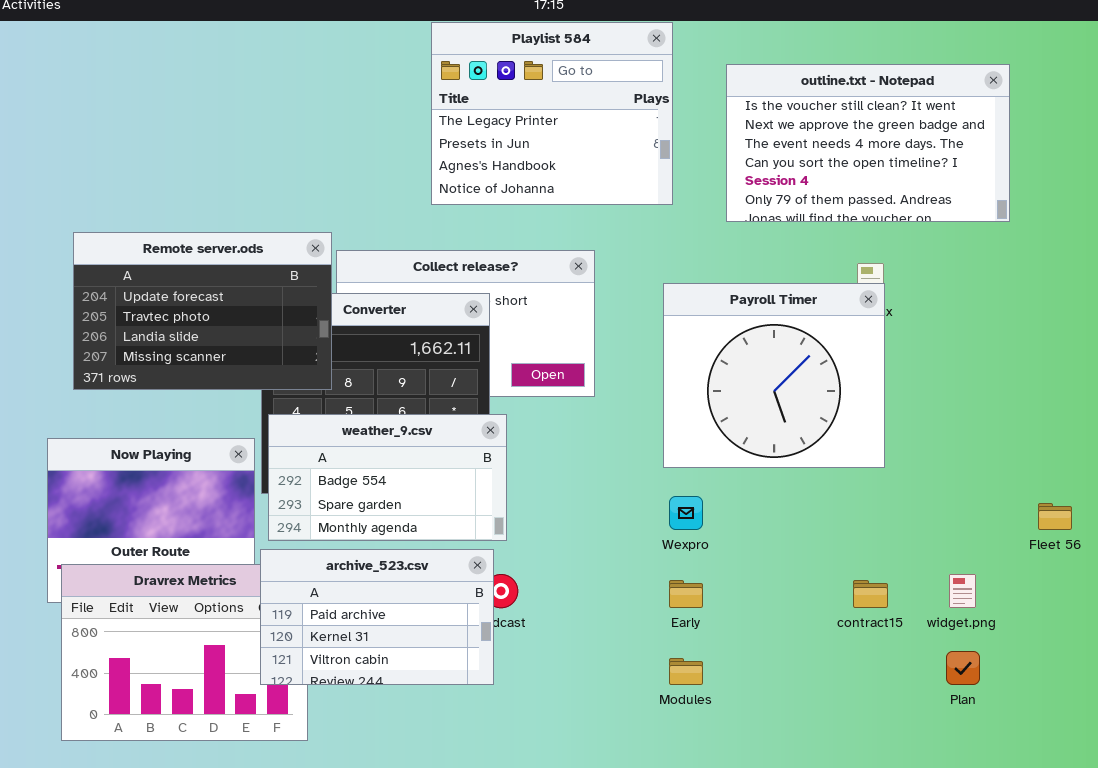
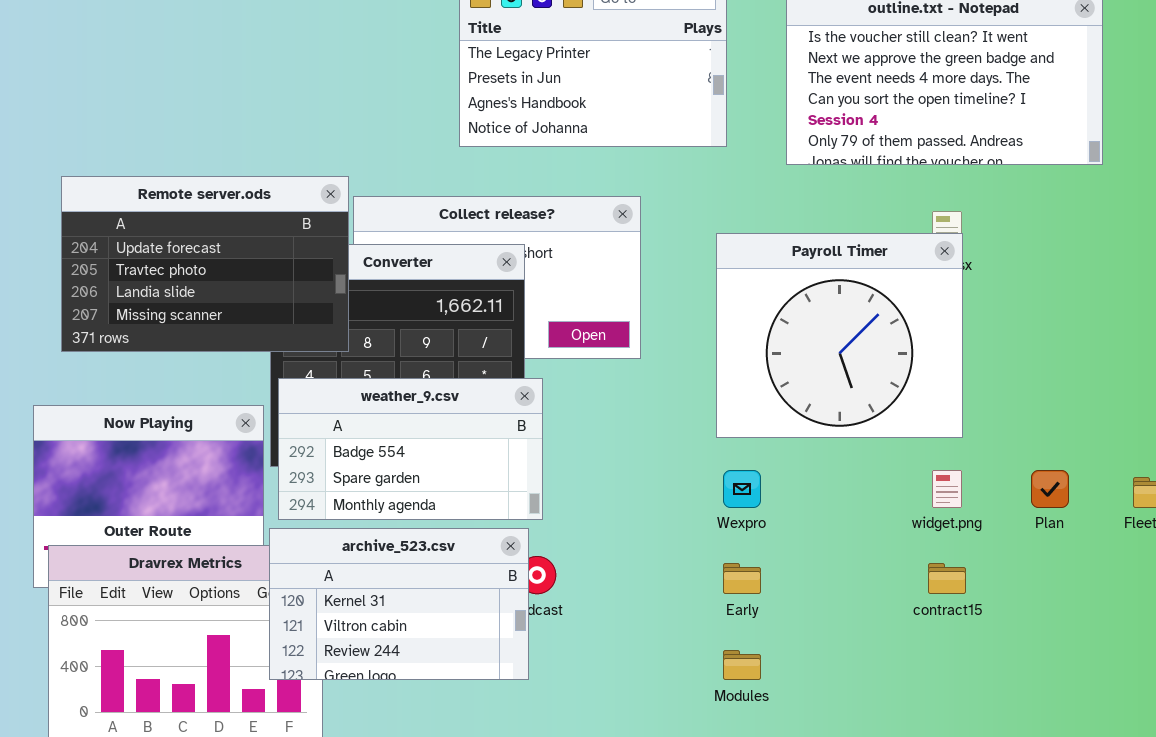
archive_523.csv: [260,549,494,685] -> [269,528,529,680], scrolled down 1 row
widget.png: [949,574,976,608] -> [932,470,962,508], moved
Plan: [946,651,980,685] -> [1031,470,1069,508], moved

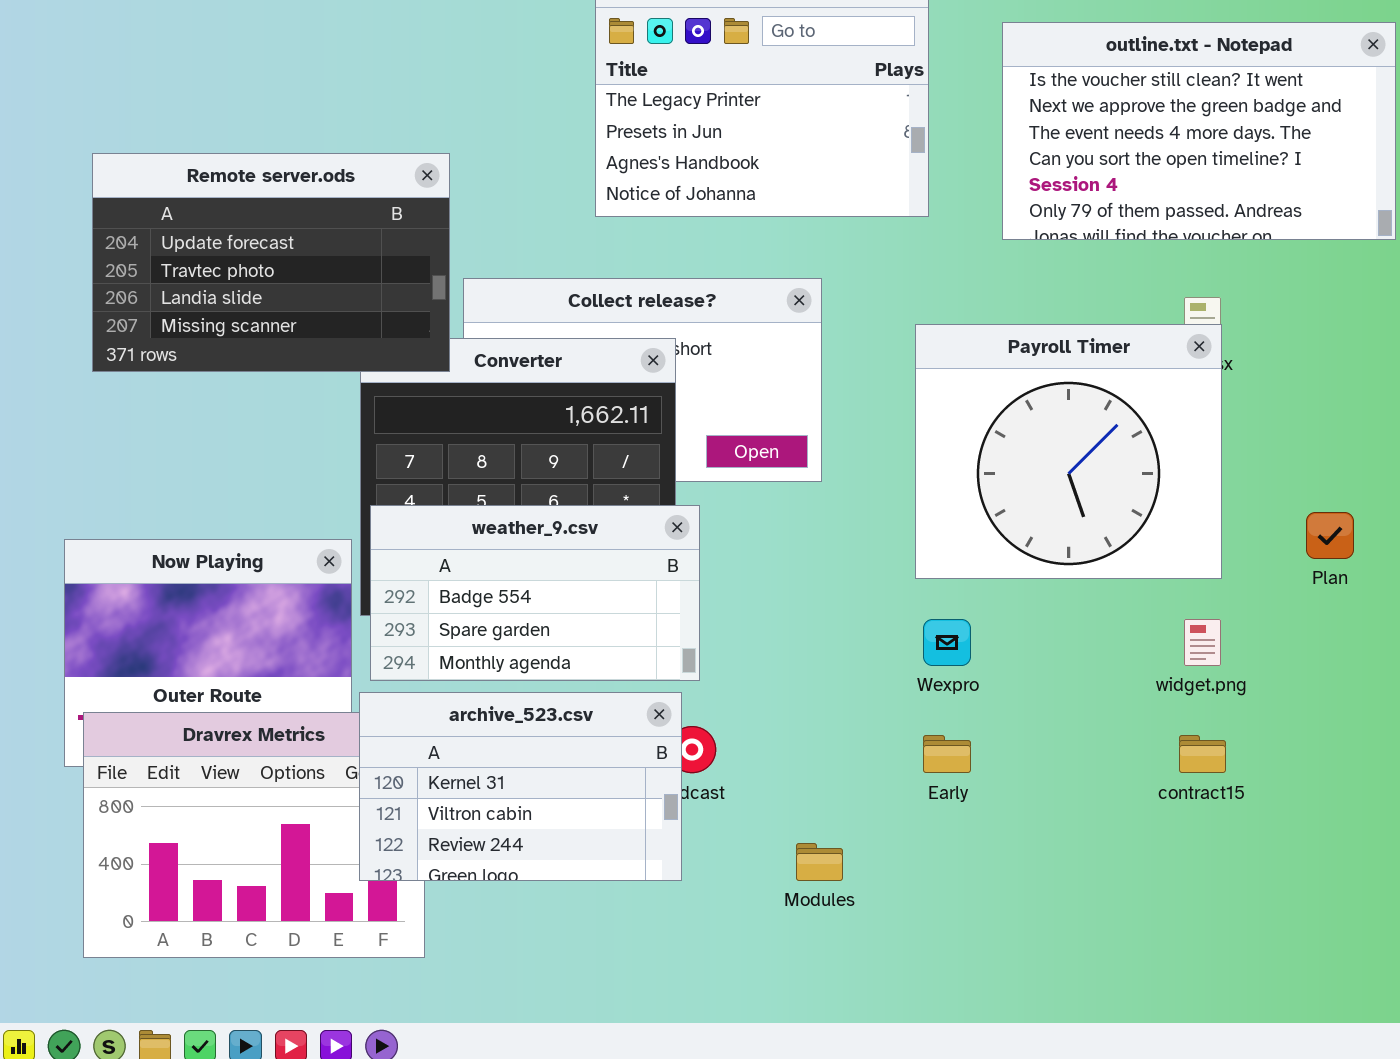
Remote server.ods: [61,176,349,352] -> [92,153,450,372], moved
Plan: [1031,470,1069,508] -> [1306,512,1354,559], moved
Modules: [723,650,761,680] -> [796,843,843,881], moved

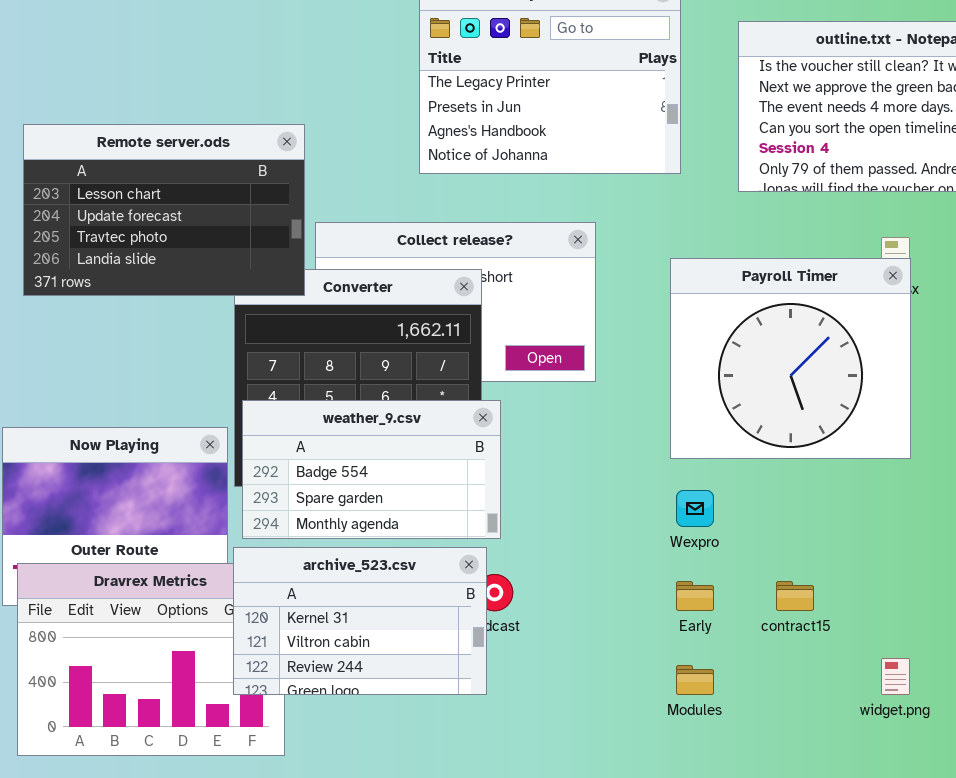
Remote server.ods: [92,153,450,372] -> [23,124,305,296], scrolled up 1 row
widget.png: [1184,619,1221,666] -> [881,658,910,695], moved
contract15: [1179,735,1226,773] -> [776,581,814,611], moved
Modules: [796,843,843,881] -> [676,665,714,695], moved

